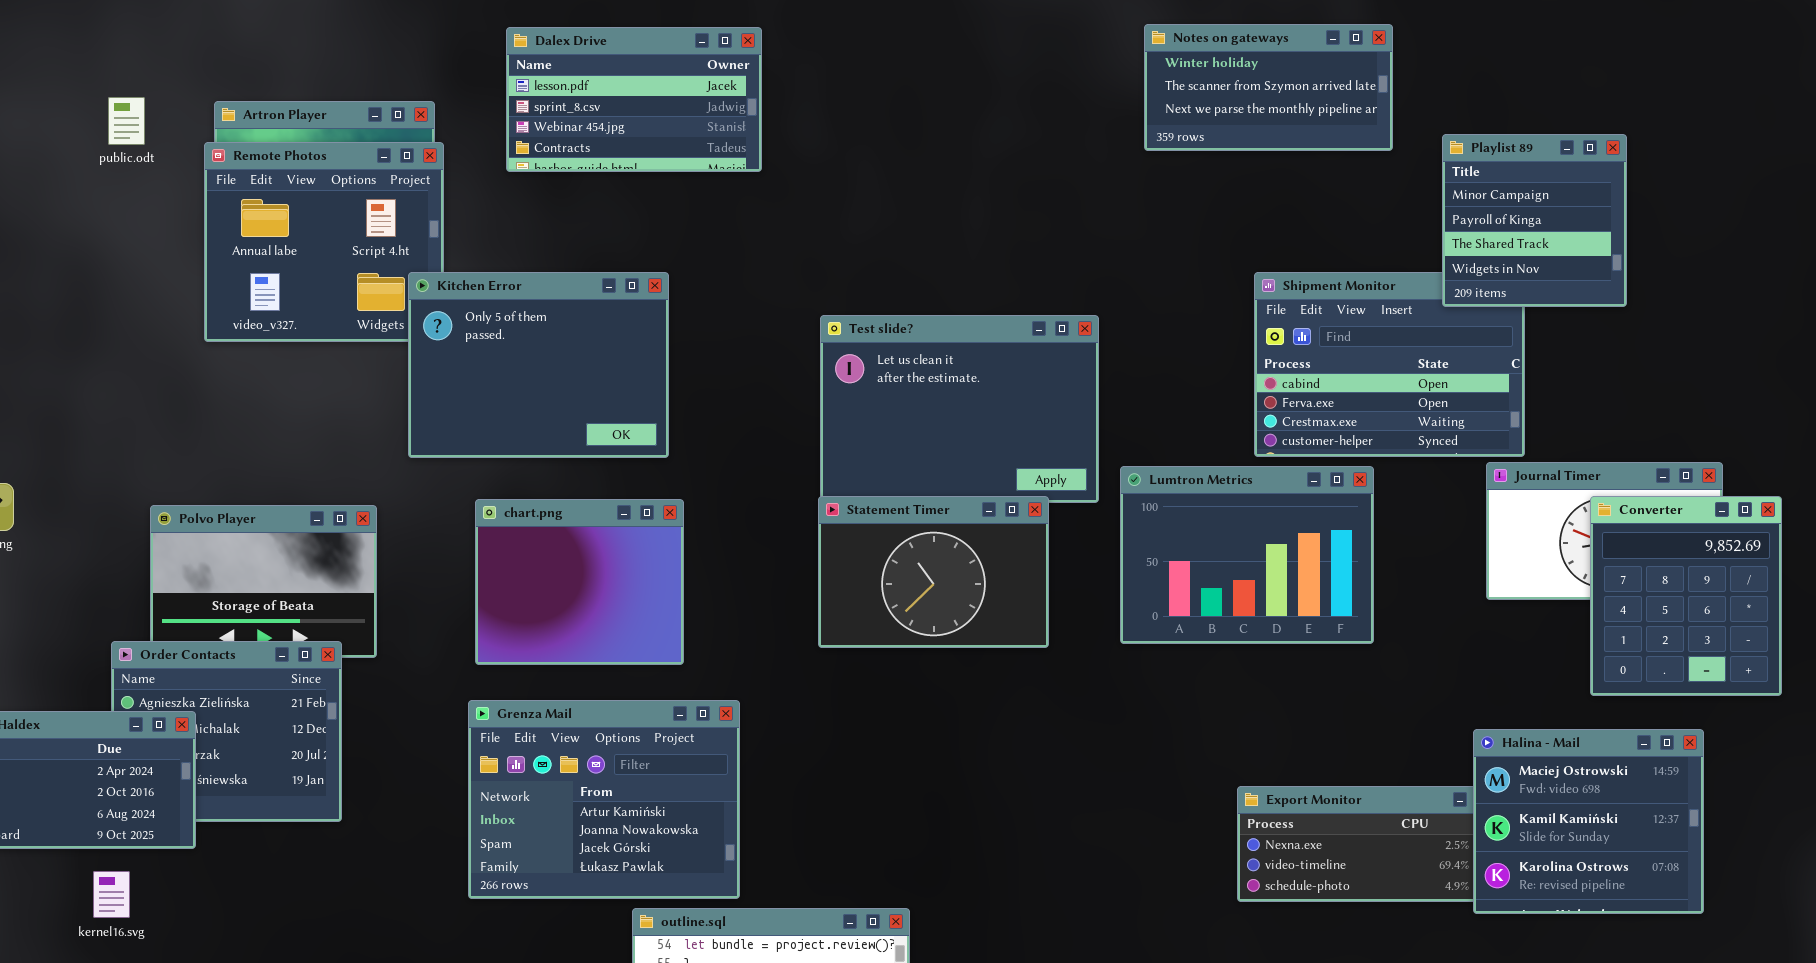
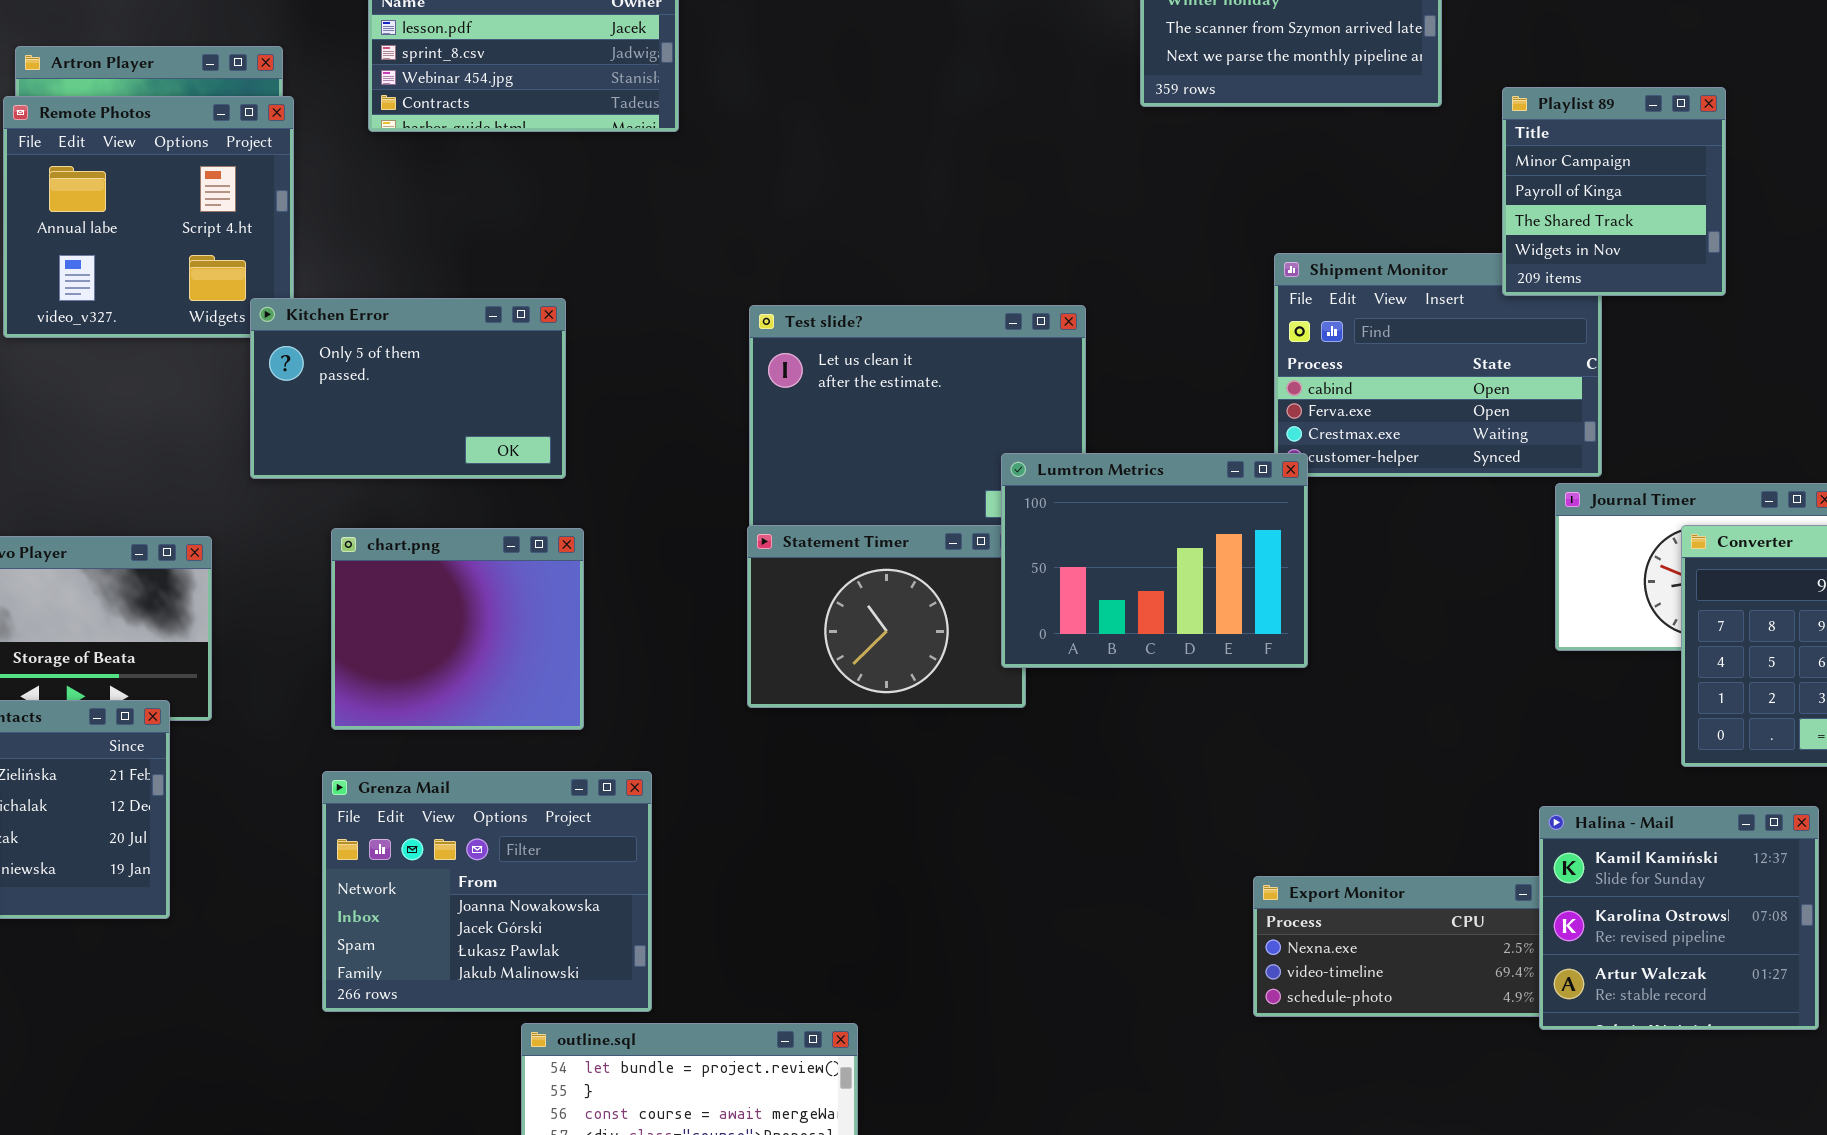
Kitchen Error: [408,272,669,458] -> [250,298,566,479], resized
Lumtron Metrics: [1120,466,1374,644] -> [1001,453,1308,668], moved
Grenza Mail: [468,700,740,899] -> [322,771,652,1012], scrolled down 1 row
Halina - Mail: [1473,729,1704,914] -> [1539,806,1819,1030], scrolled down 1 row

